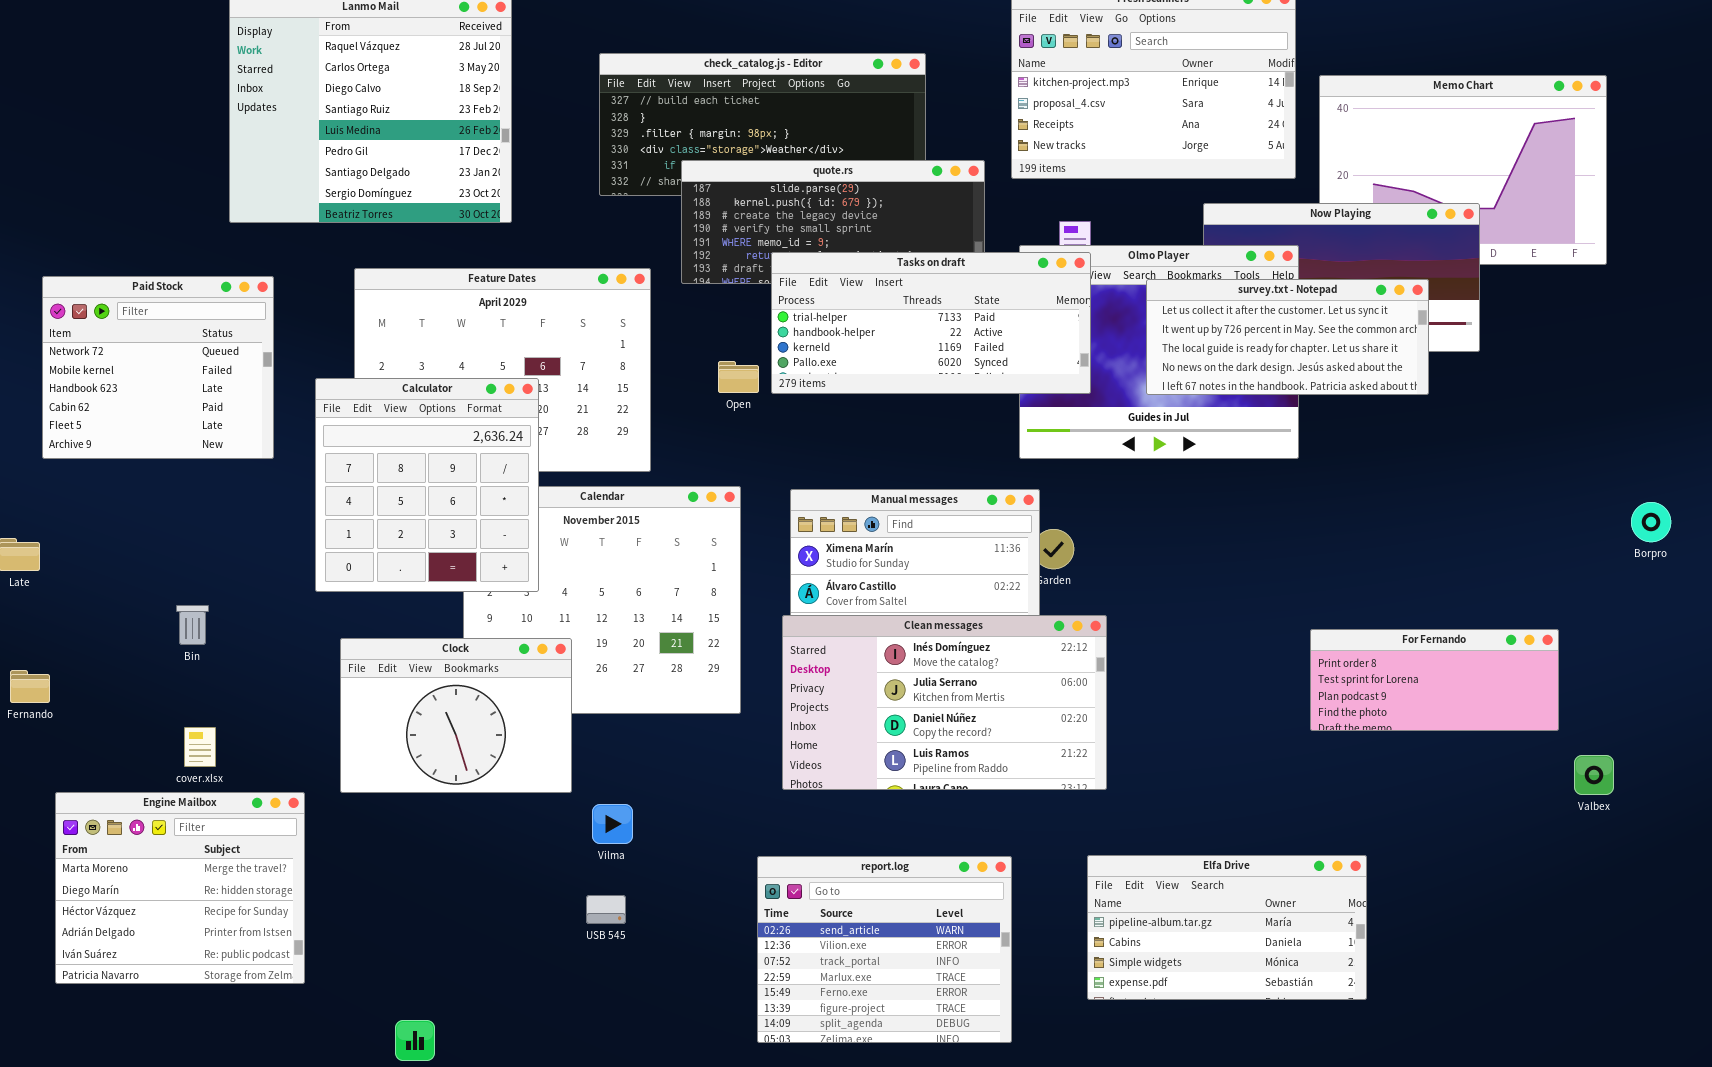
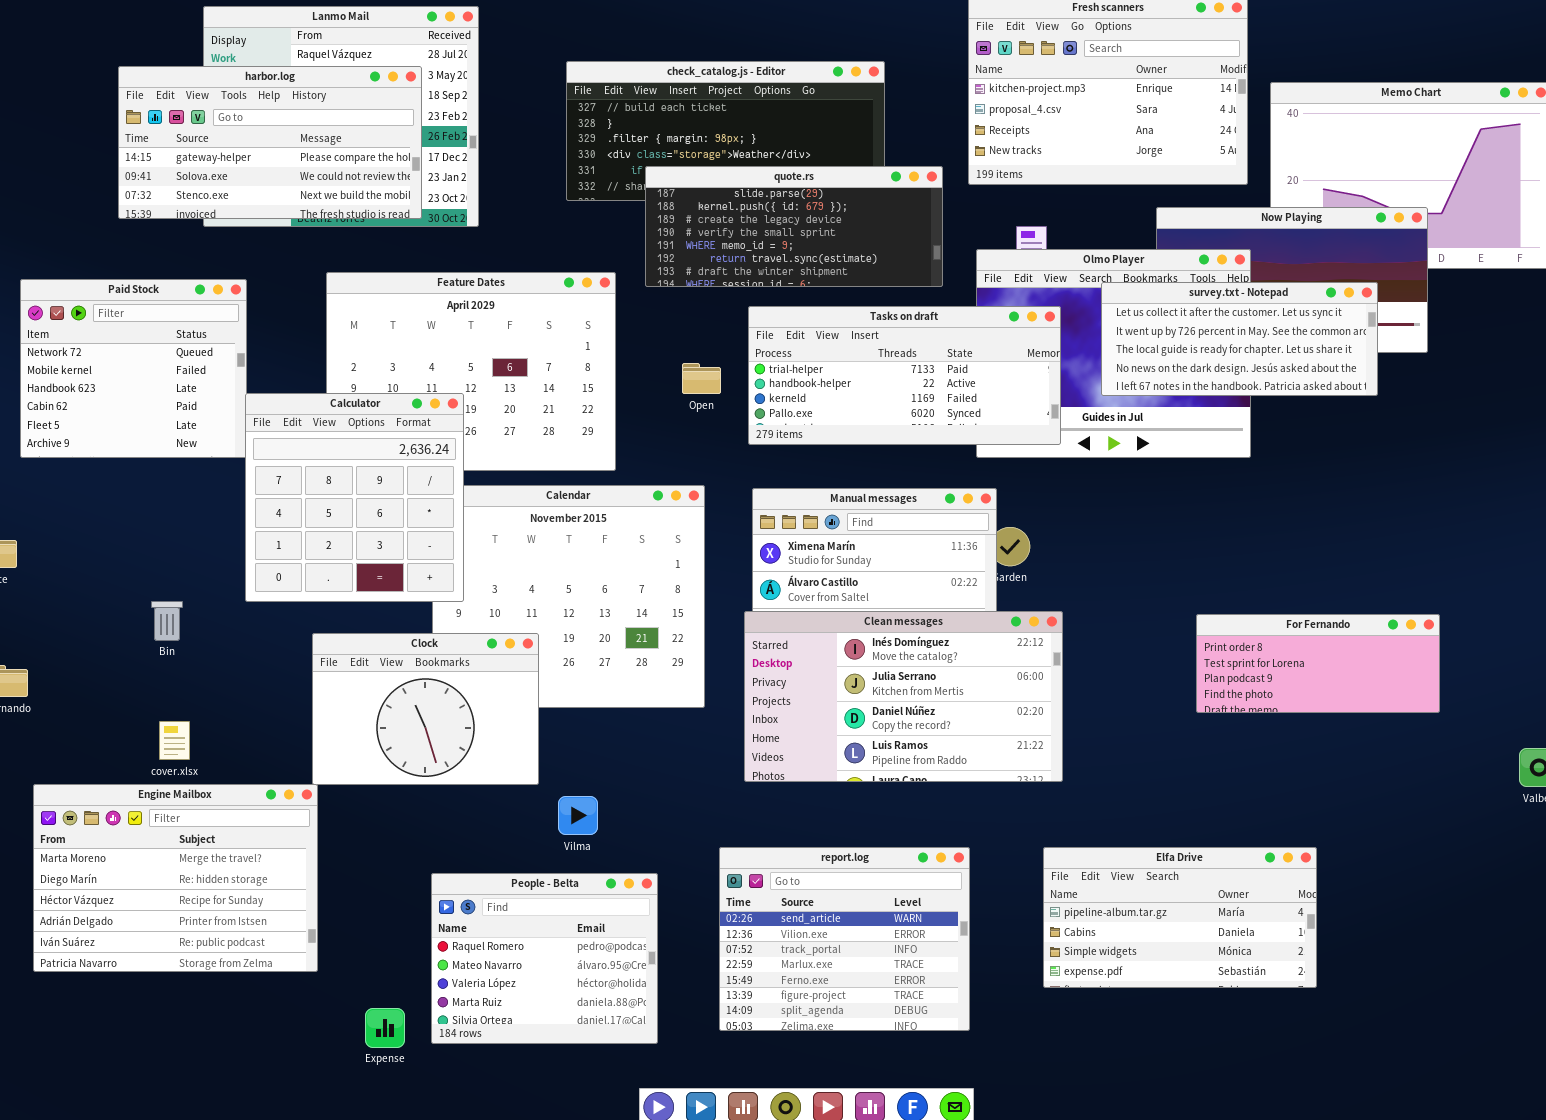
harbor.log: none -> [118,66,422,219], opened
Tasks on draft: [771,252,1091,394] -> [748,306,1061,445], moved
Calculator: [315,378,539,592] -> [245,393,464,602], moved
For Fernando: [1310,629,1559,731] -> [1196,614,1440,713], moved
Engine Mailbox: [55,792,305,984] -> [33,784,318,972], resized
People - Belta: none -> [431,873,658,1044], opened

